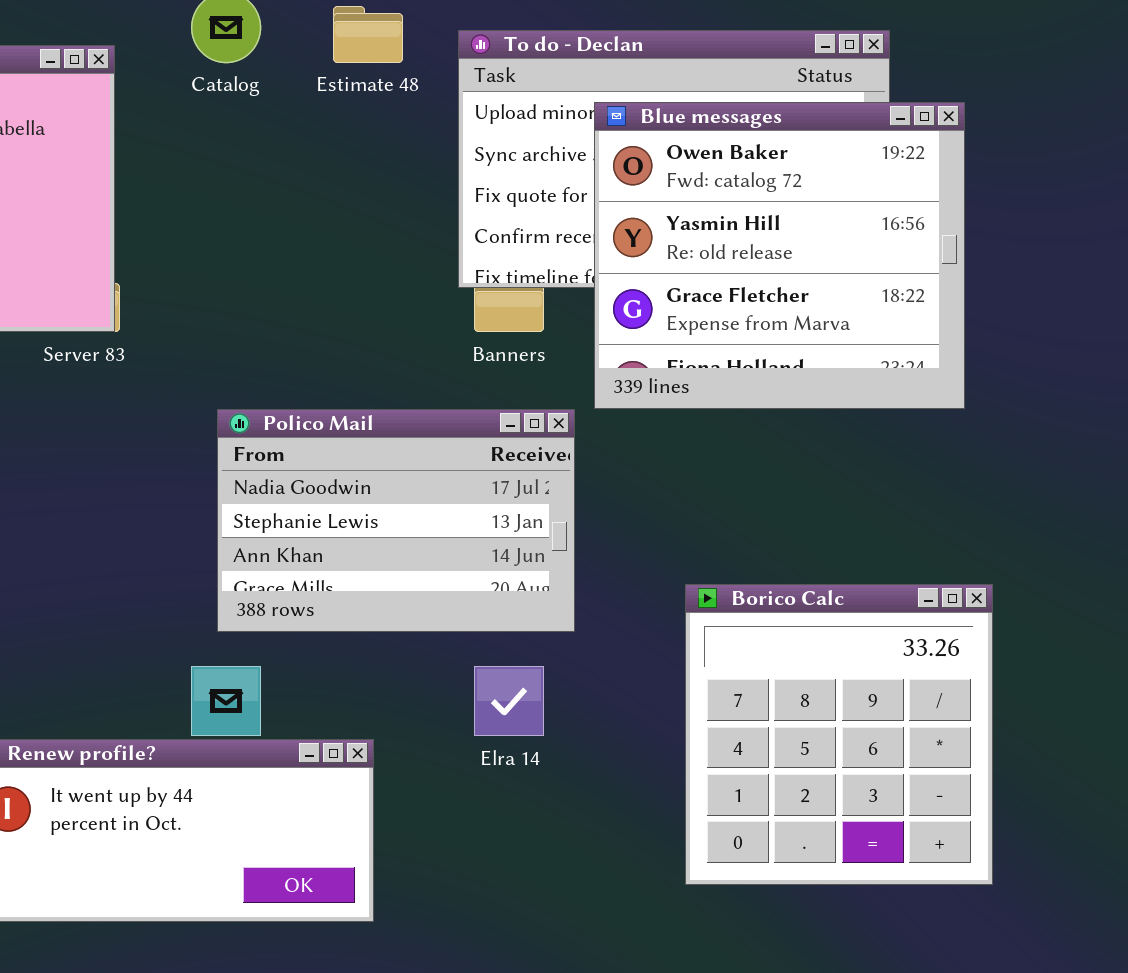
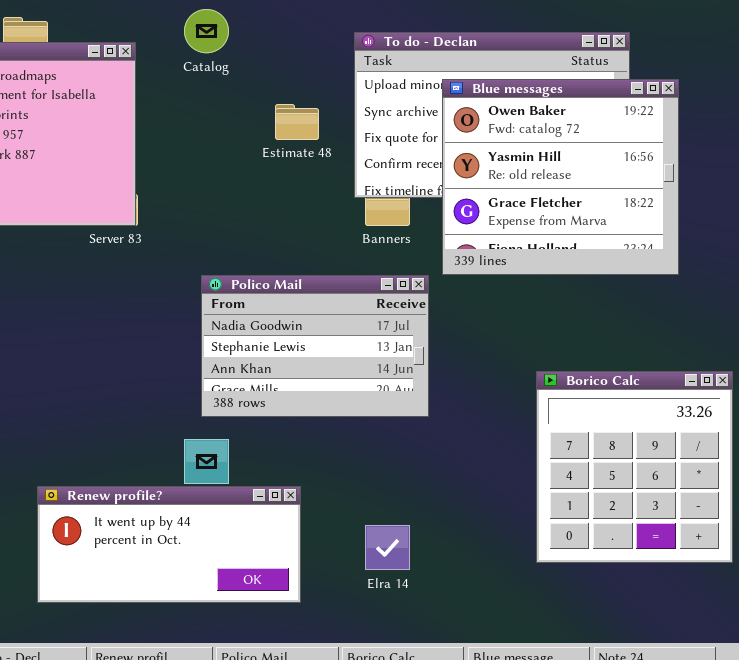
Estimate 48: [333,6,403,63] -> [275,104,319,140], moved
Borico Calc: [685,584,993,885] -> [536,371,733,563], moved
Elra 14: [474,666,544,736] -> [365,525,410,570], moved

